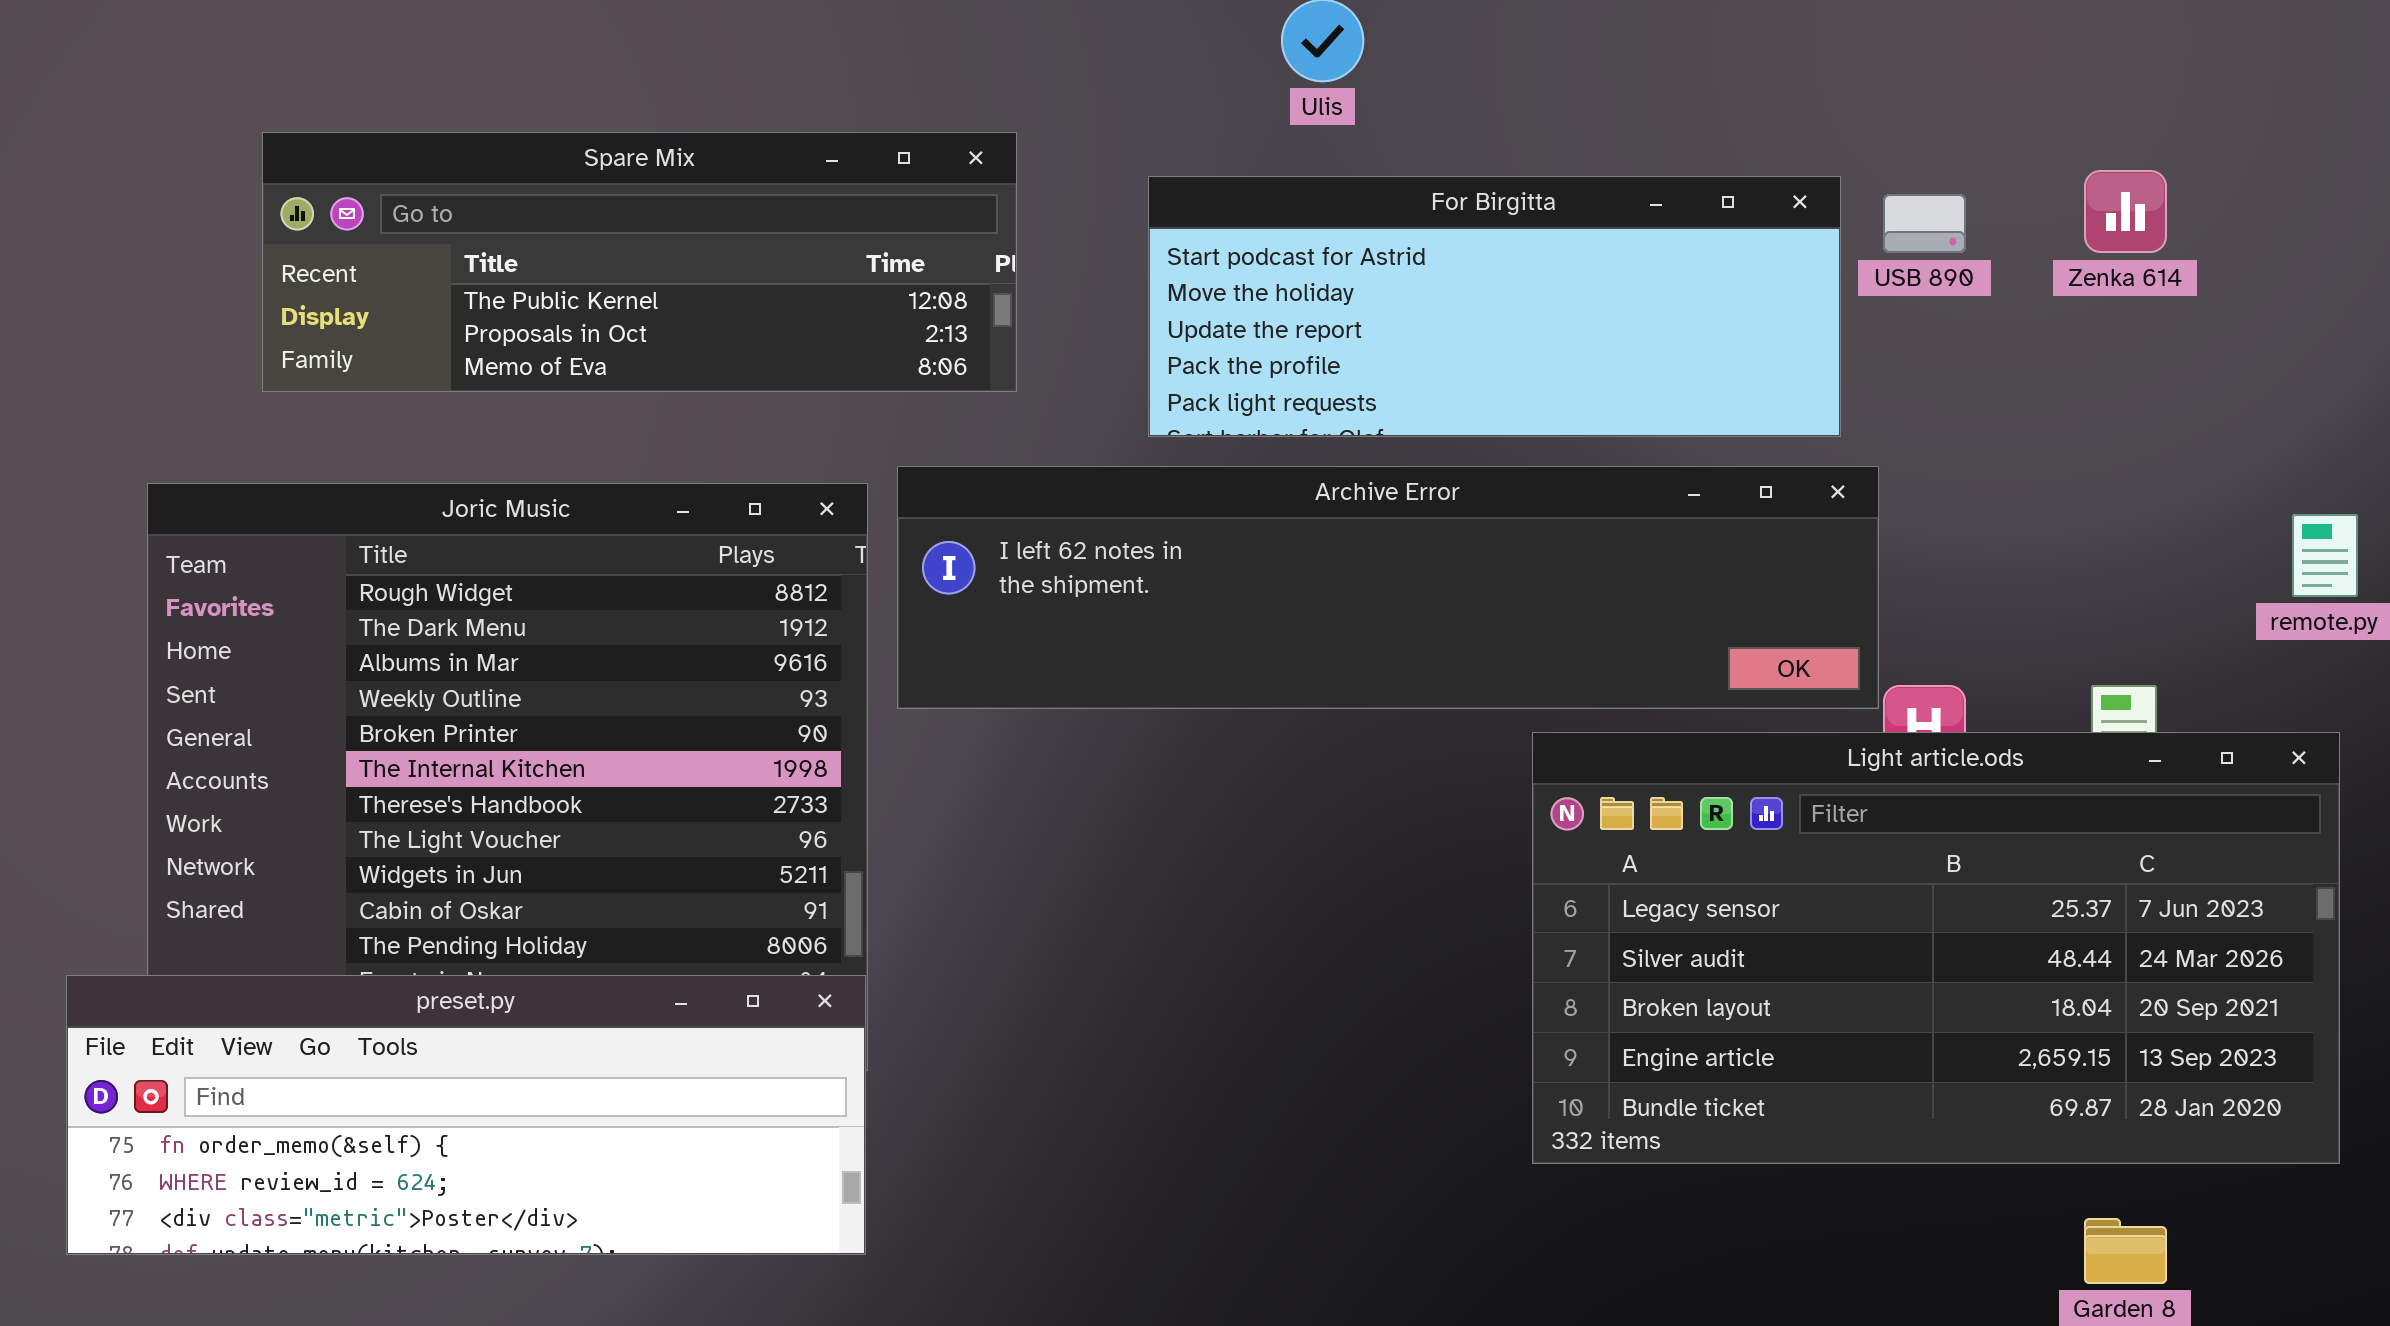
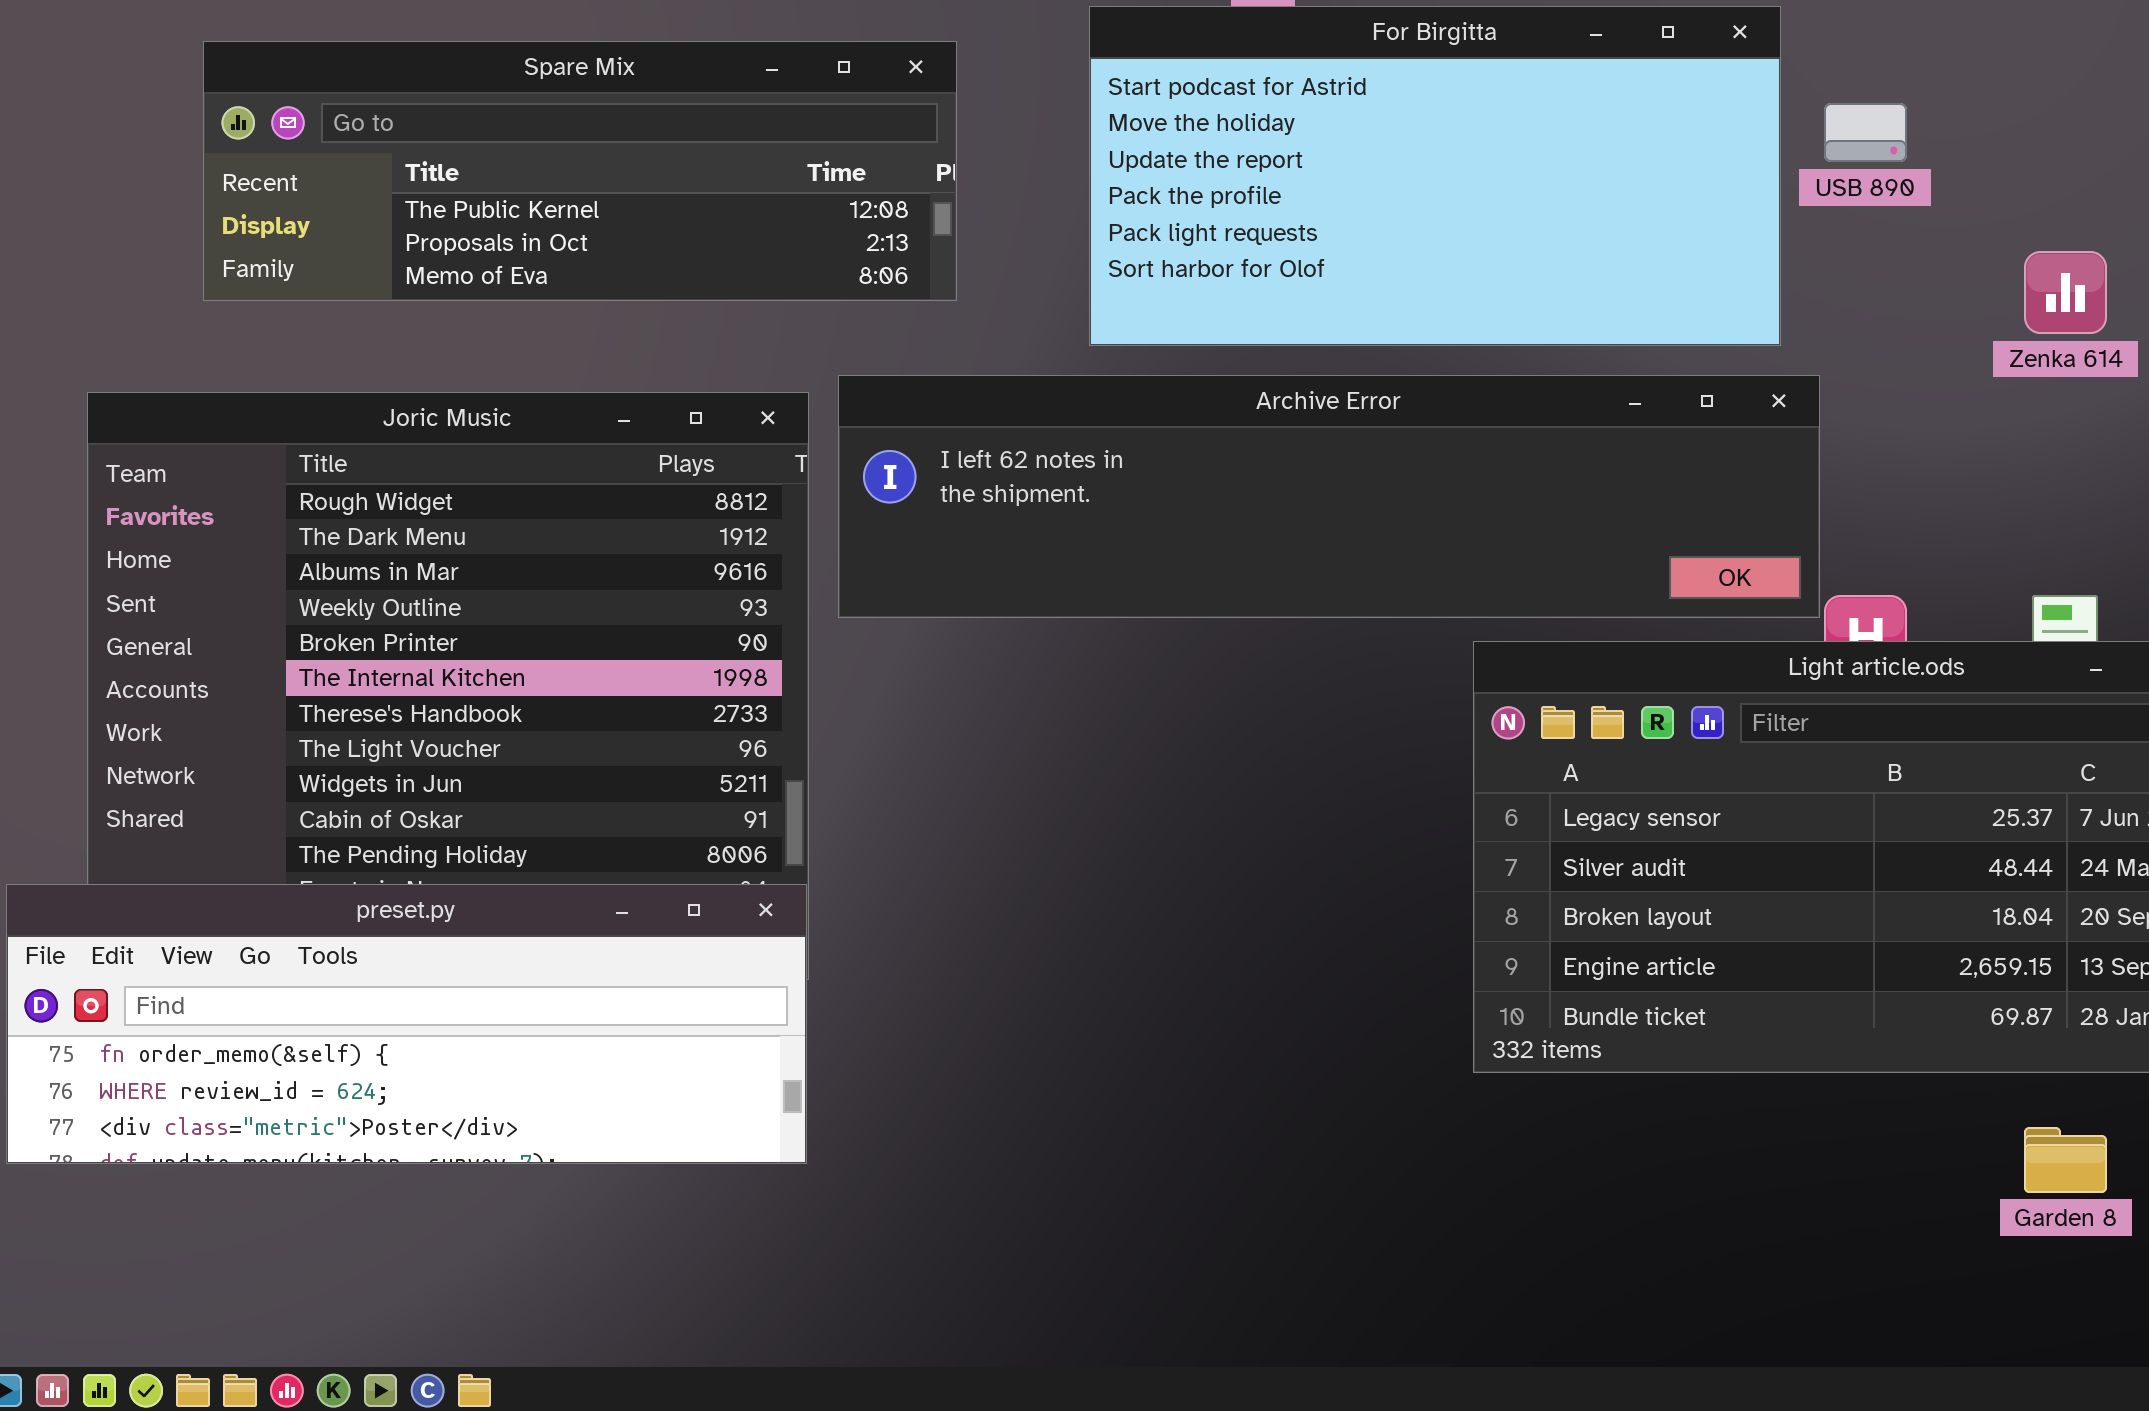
Zenka 614: [2084,170,2167,253] -> [2024,251,2107,334], moved
For Birgitta: [1148,176,1841,437] -> [1089,6,1781,346], resized

